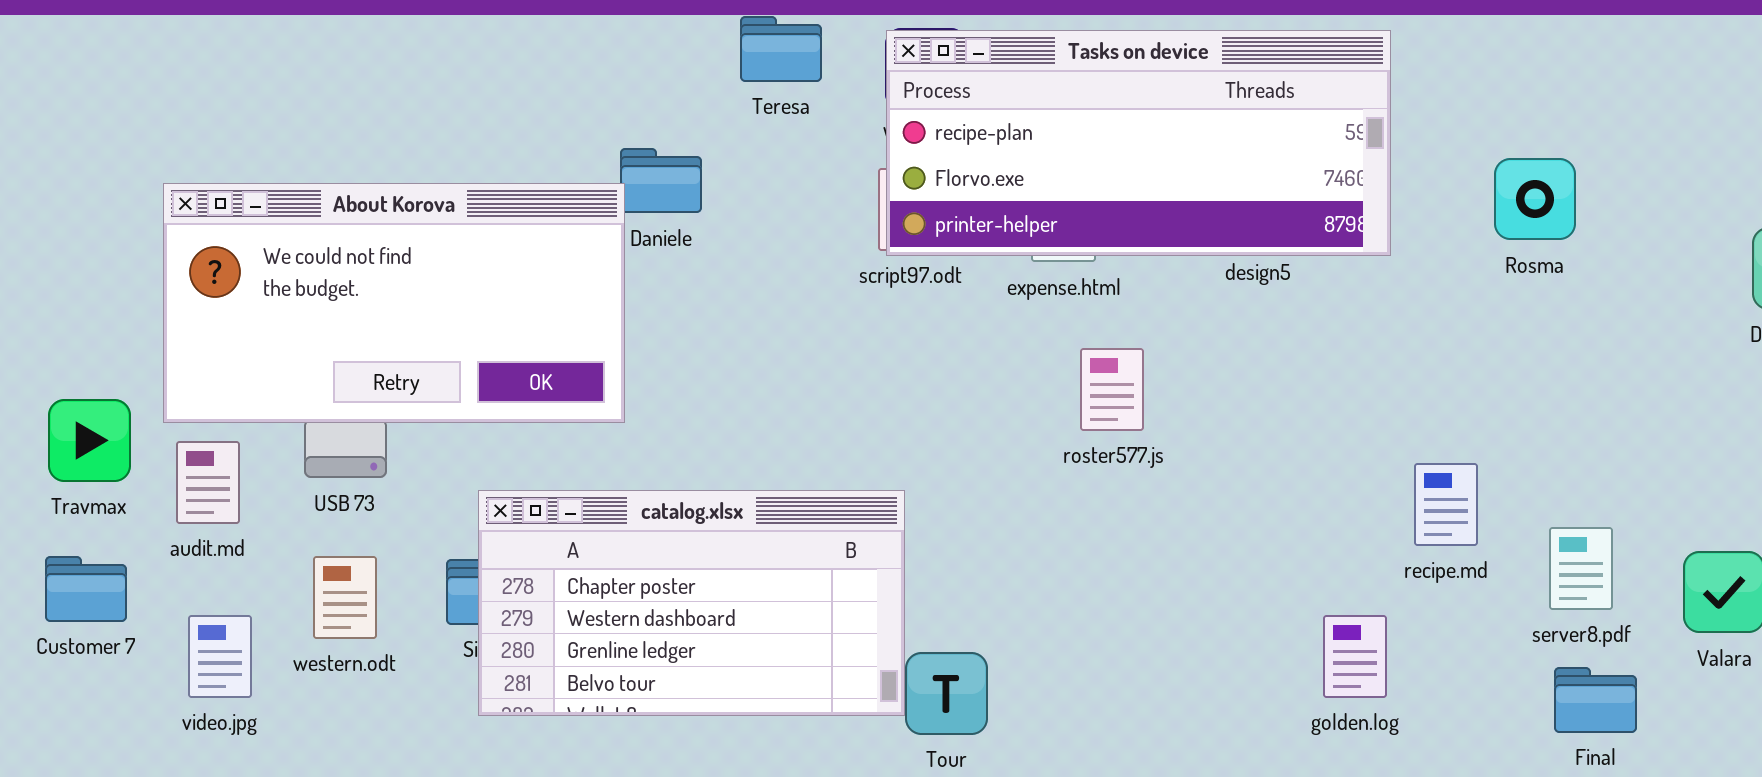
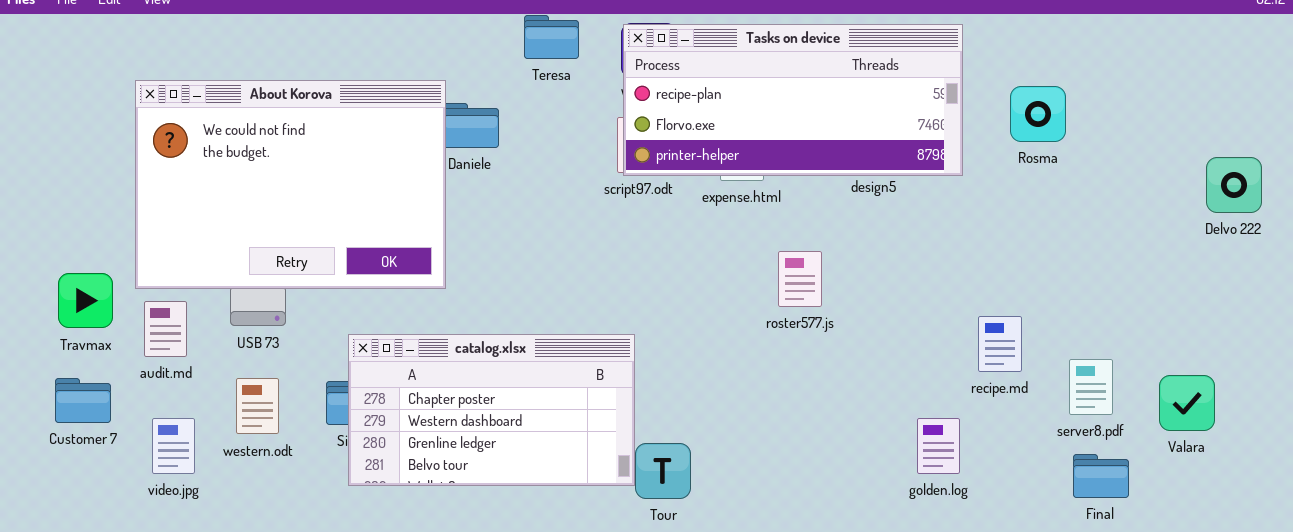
Rosma: [1494,158,1576,240] -> [1010,86,1066,142], moved
About Korova: [163,183,625,423] -> [135,80,446,289], resized
roster577.js: [1080,348,1144,431] -> [778,251,822,307], moved

